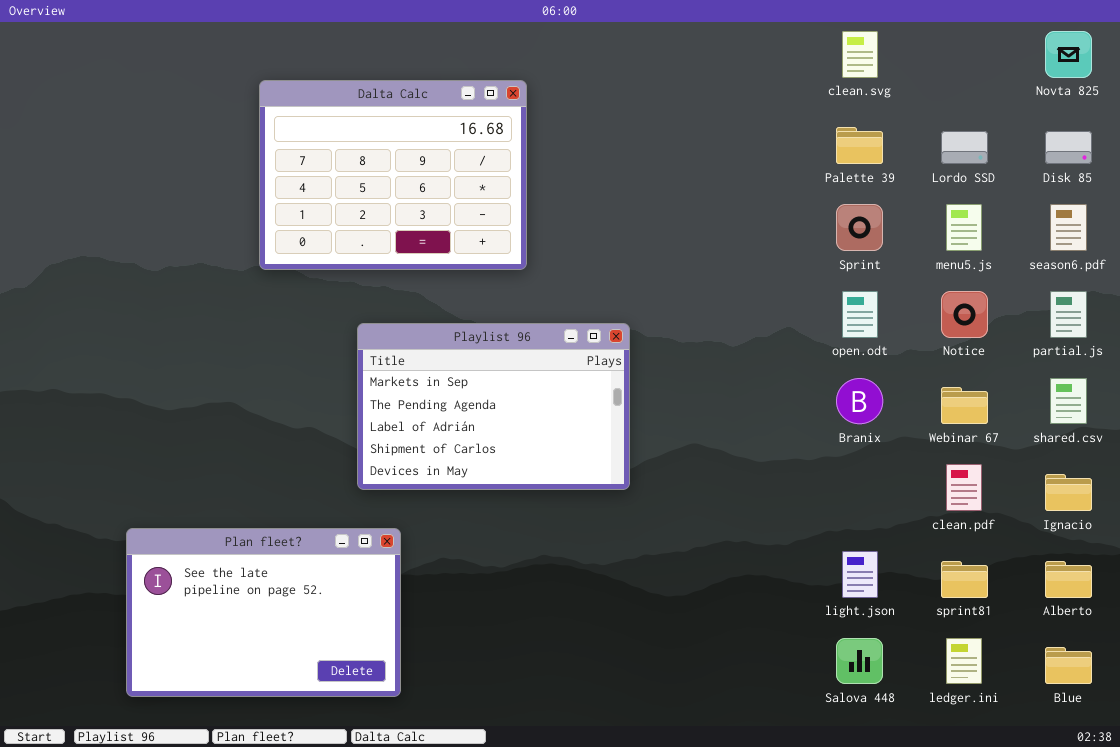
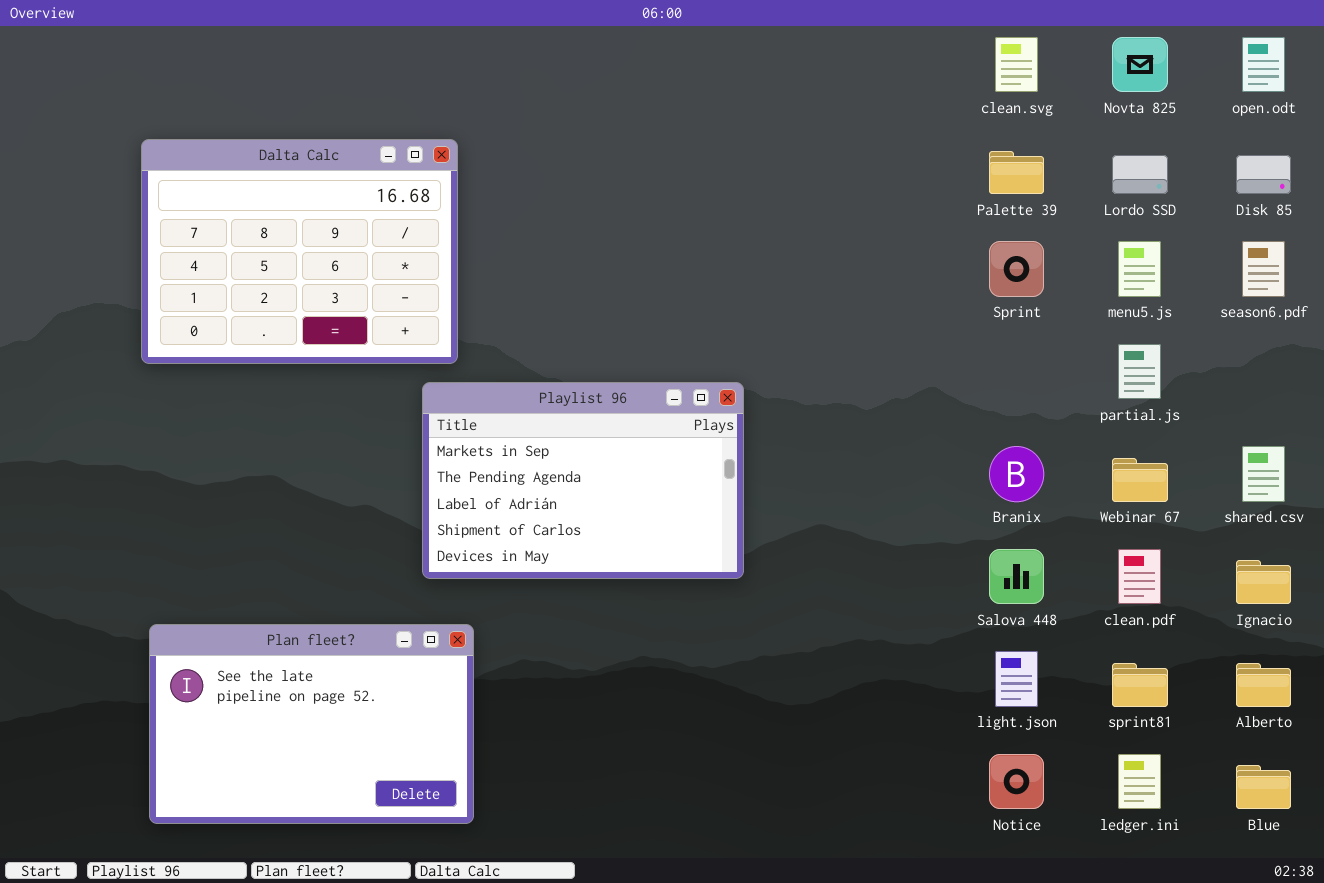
Novta 825: [1045,31,1092,78] -> [1112,37,1168,92], moved
Dalta Calc: [259,80,527,270] -> [141,139,458,364], moved
open.odt: [842,291,878,338] -> [1242,37,1285,92], moved
Notice: [941,291,988,338] -> [989,754,1044,809], moved
partial.js: [1050,291,1087,338] -> [1118,344,1161,399], moved
Salova 448: [836,638,883,684] -> [989,549,1044,604], moved

